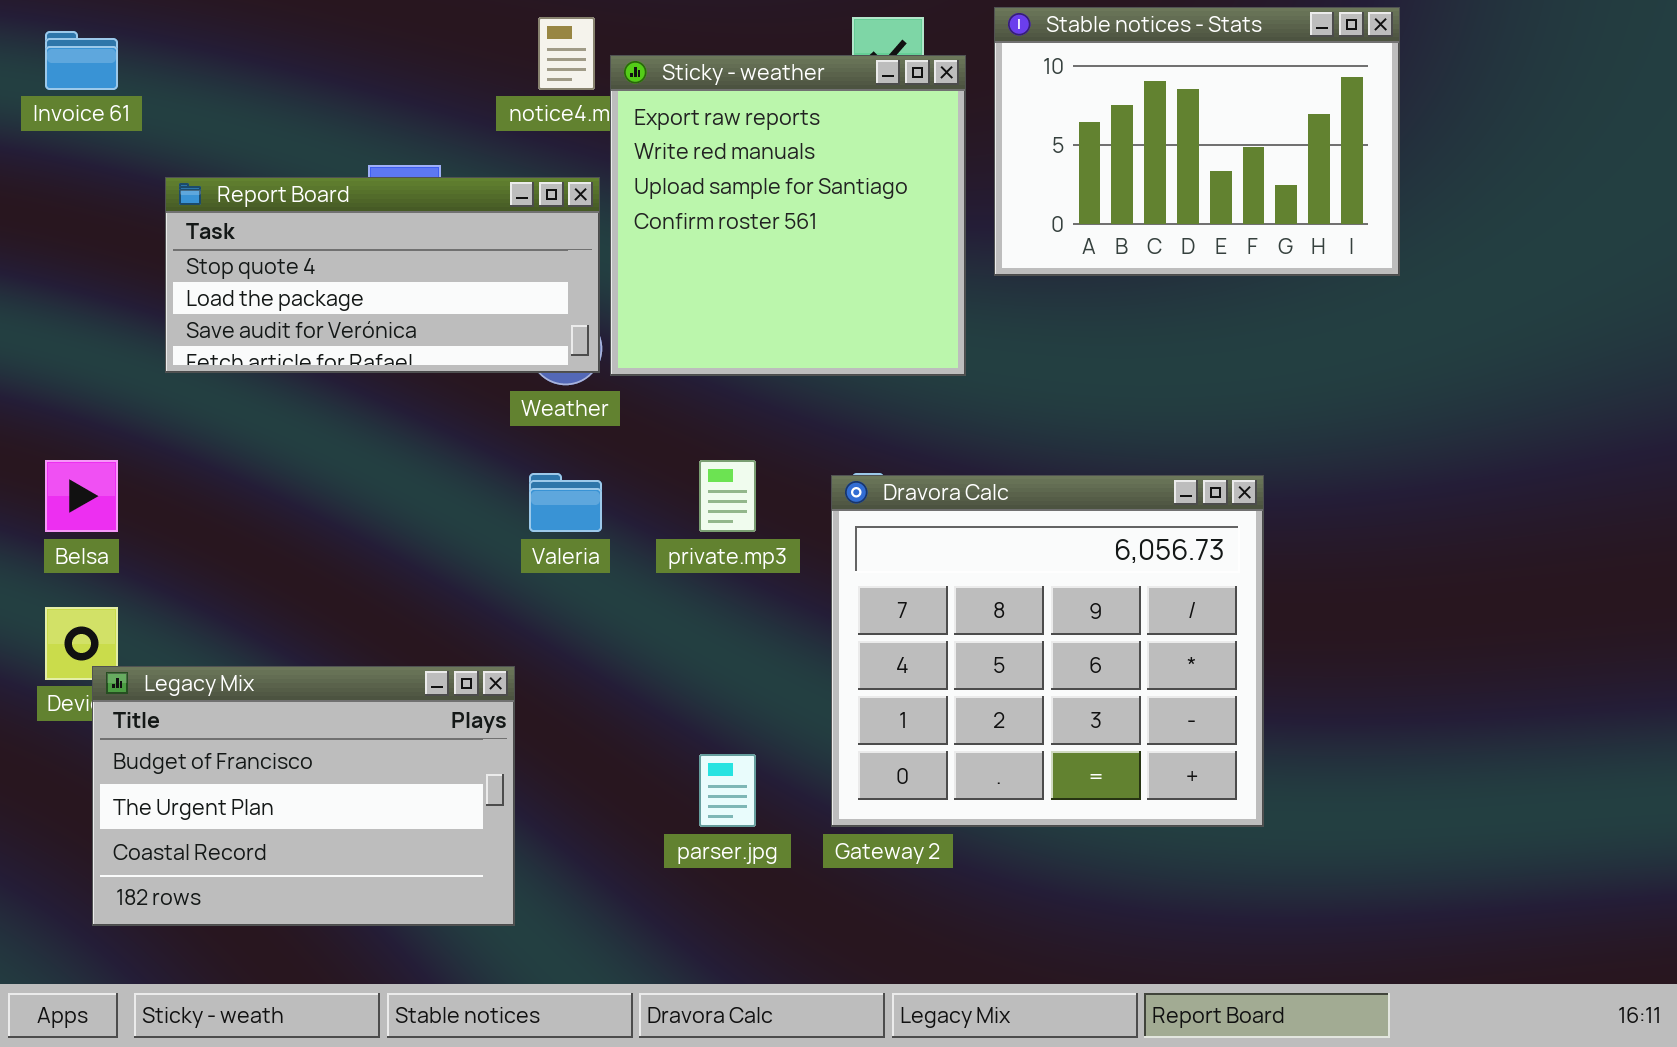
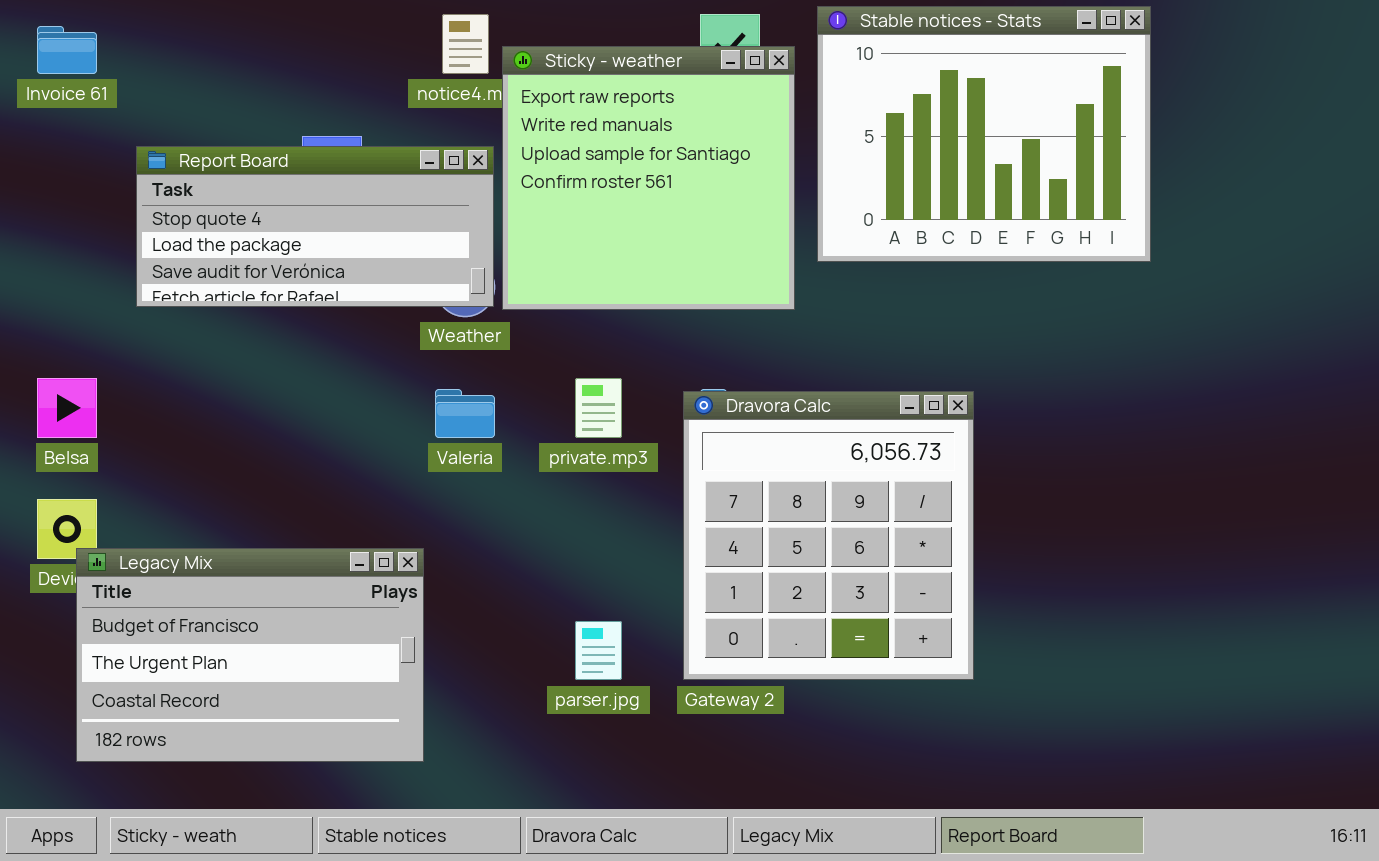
Stable notices - Stats: [994,7,1400,276] -> [817,6,1151,262], resized
Dravora Calc: [831,475,1264,827] -> [683,391,974,680], resized

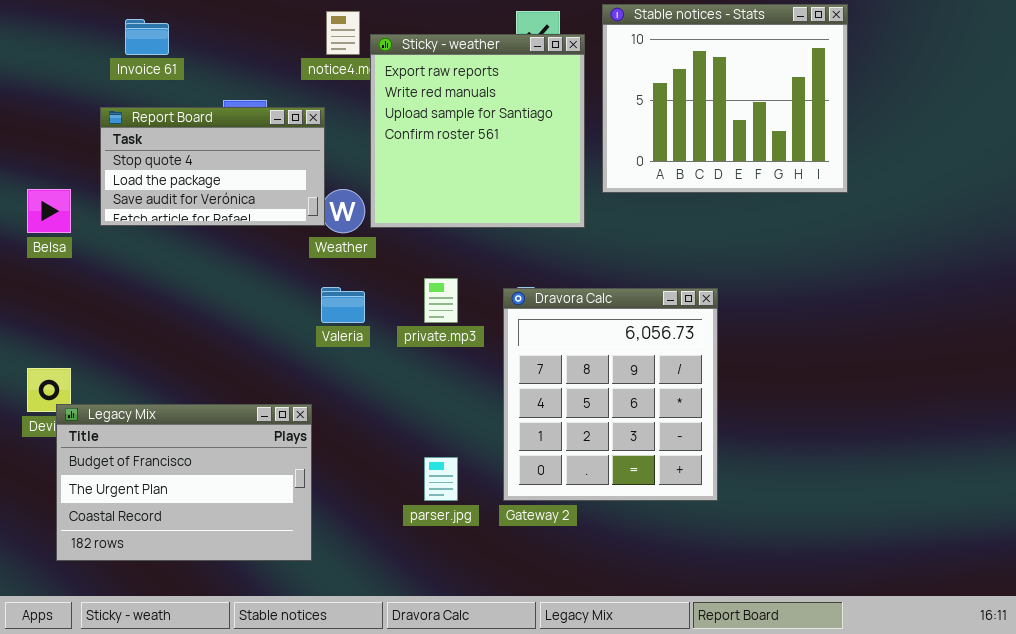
Invoice 61: [37,26,97,74] -> [125,19,169,55], moved
Report Board: [136,146,494,307] -> [100,107,325,226], resized
Belsa: [37,378,97,438] -> [27,189,71,233], moved

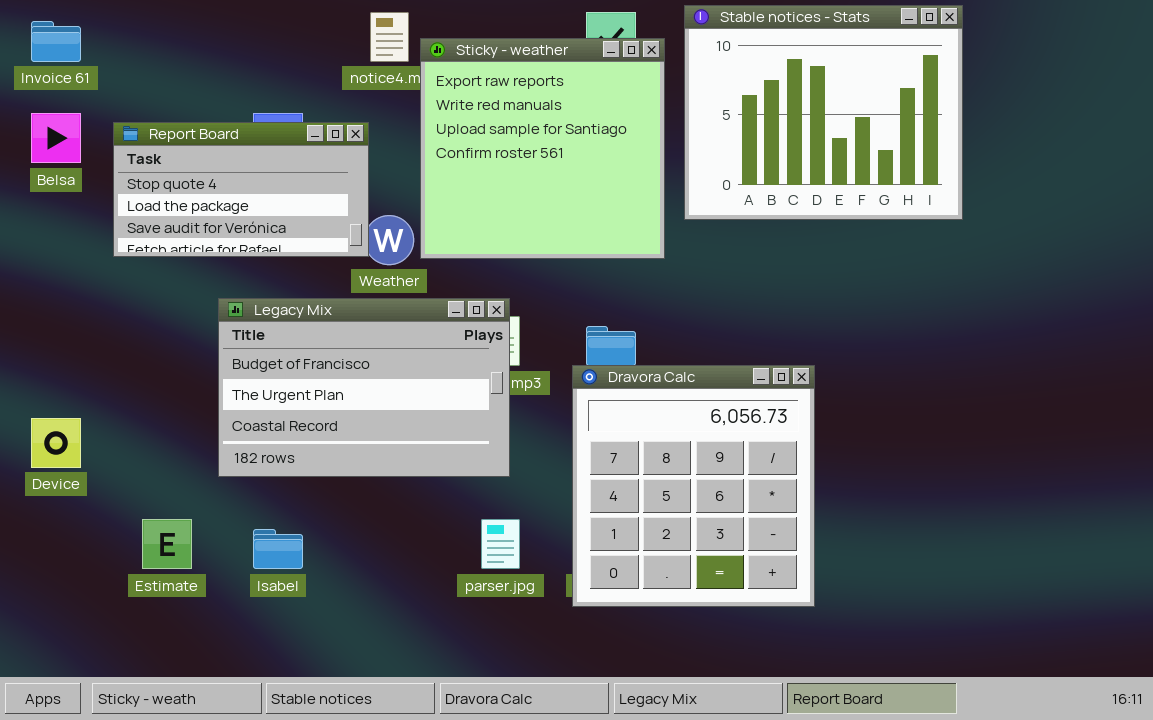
Invoice 61: [125,19,169,55] -> [31,21,81,62], moved
Belsa: [27,189,71,233] -> [31,113,81,163], moved
Dravora Calc: [503,288,718,501] -> [572,365,815,607], moved
Legacy Mix: [56,404,312,561] -> [218,298,510,477], moved

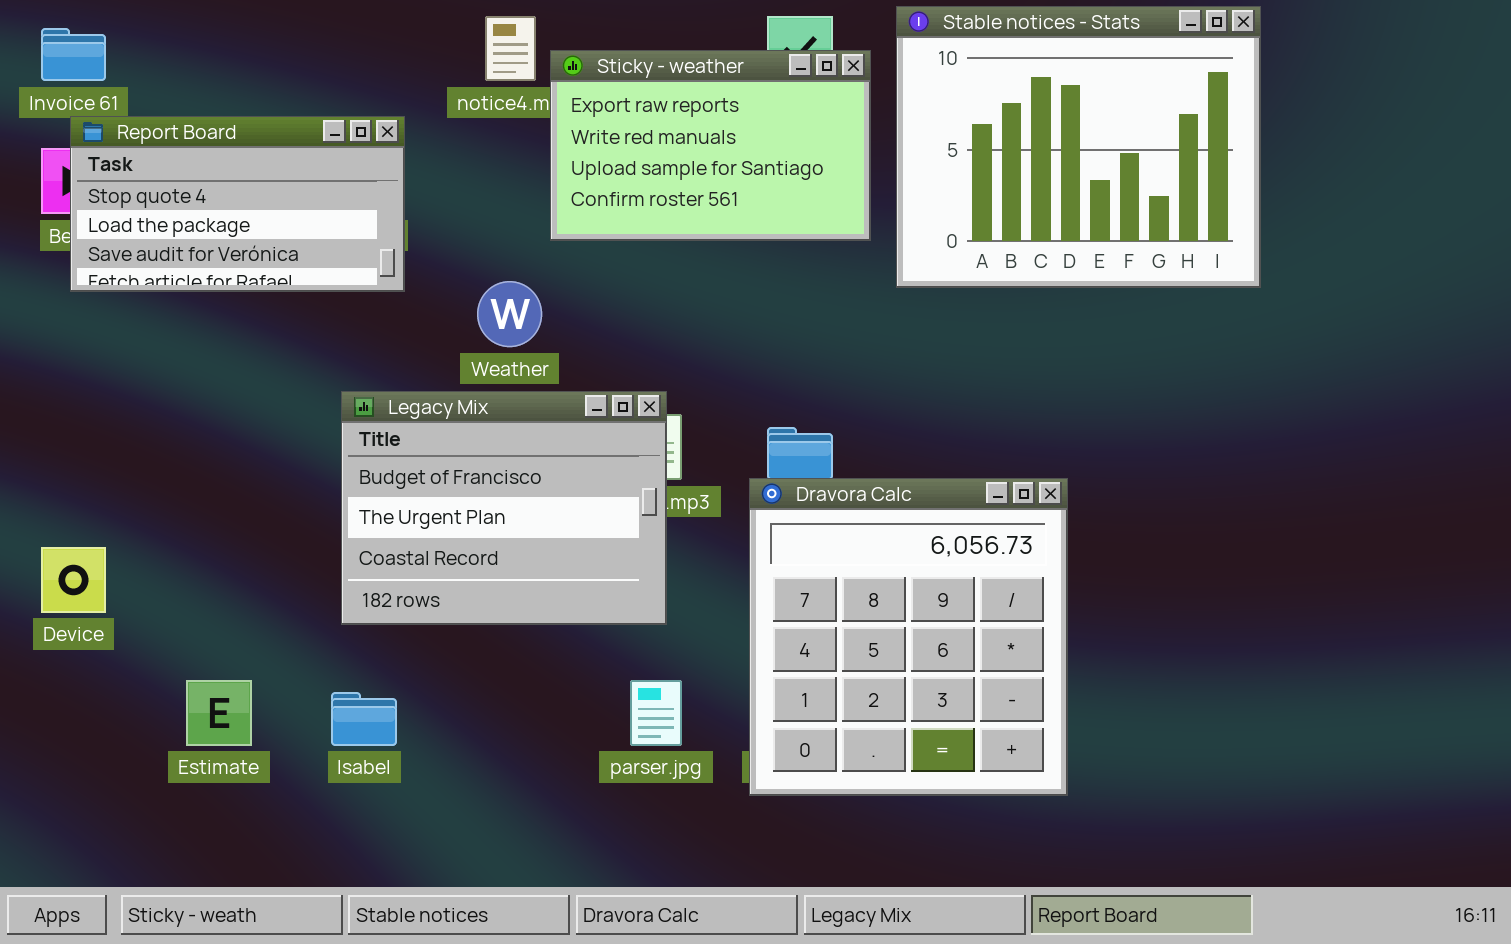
Sticky - weather: [420,38,665,259] -> [550,50,871,241], resized
Report Board: [113,122,369,257] -> [70,116,405,292], moved
Legacy Mix: [218,298,510,477] -> [341,391,667,625], resized

